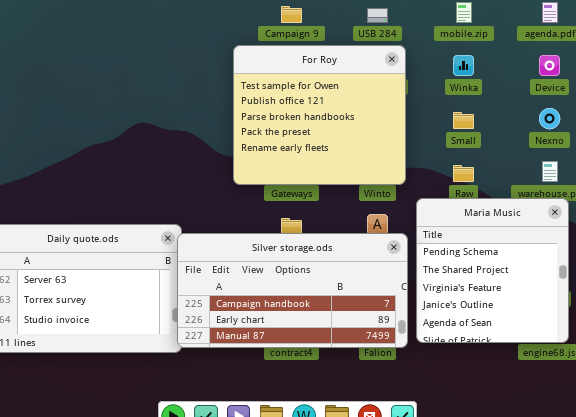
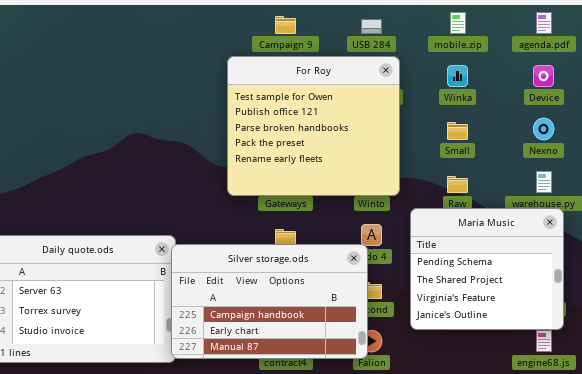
Maria Music: [416,198,569,343] -> [410,208,564,330], resized
Silver storage.ods: [177,233,408,348] -> [171,244,368,359], resized

